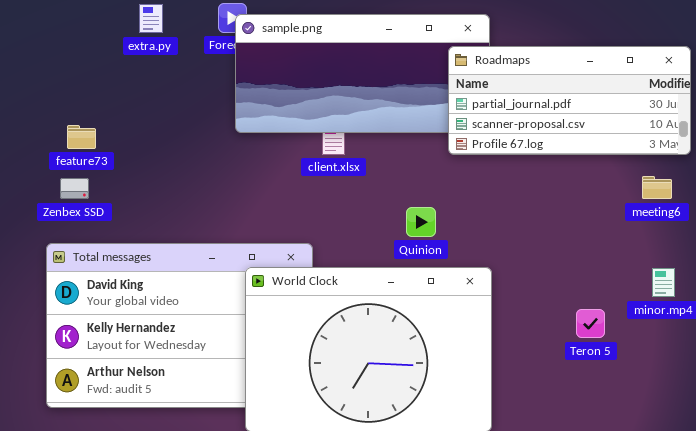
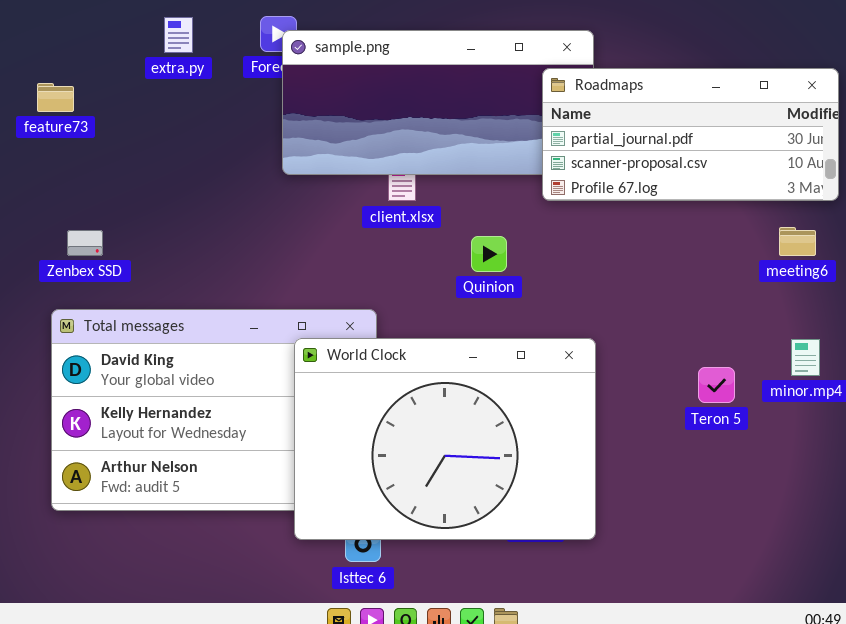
feature73: [67,125,96,149] -> [37,83,74,112], moved
Quinion: [406,207,436,237] -> [471,236,507,272], moved
Teron 5: [576,309,605,338] -> [698,367,735,403], moved

